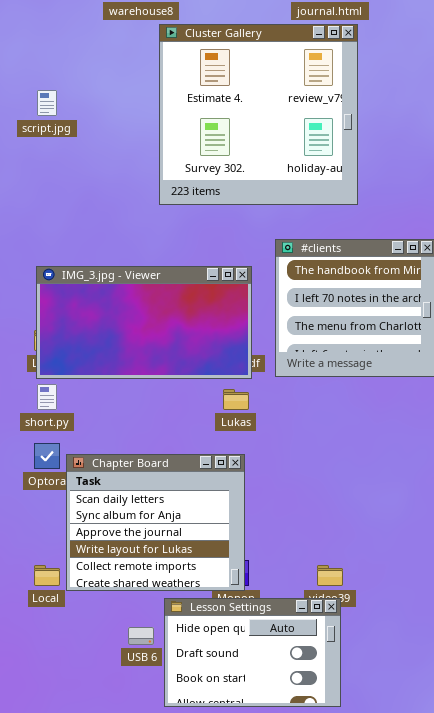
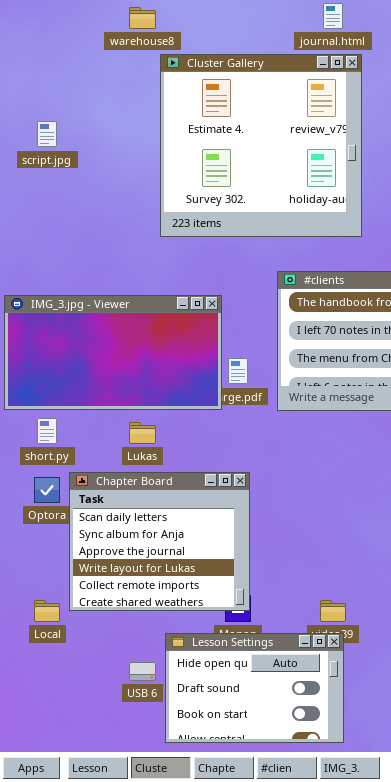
IMG_3.jpg - Viewer: [36,266,252,379] -> [4,295,222,410], moved
Lukas: [223,389,249,410] -> [129,422,156,444], moved
Chapter Board: [66,454,245,591] -> [69,472,250,611], moved

